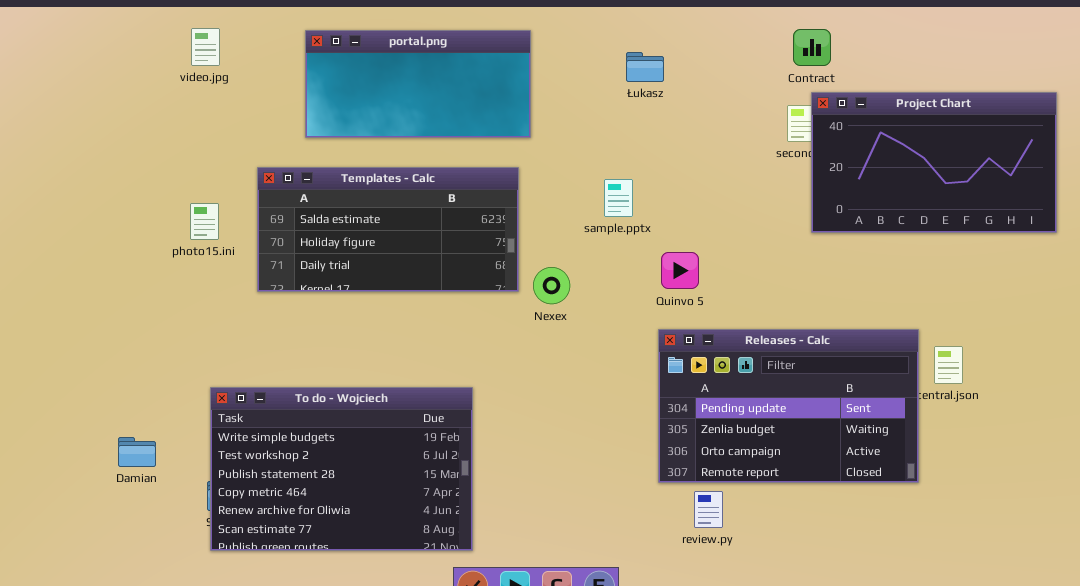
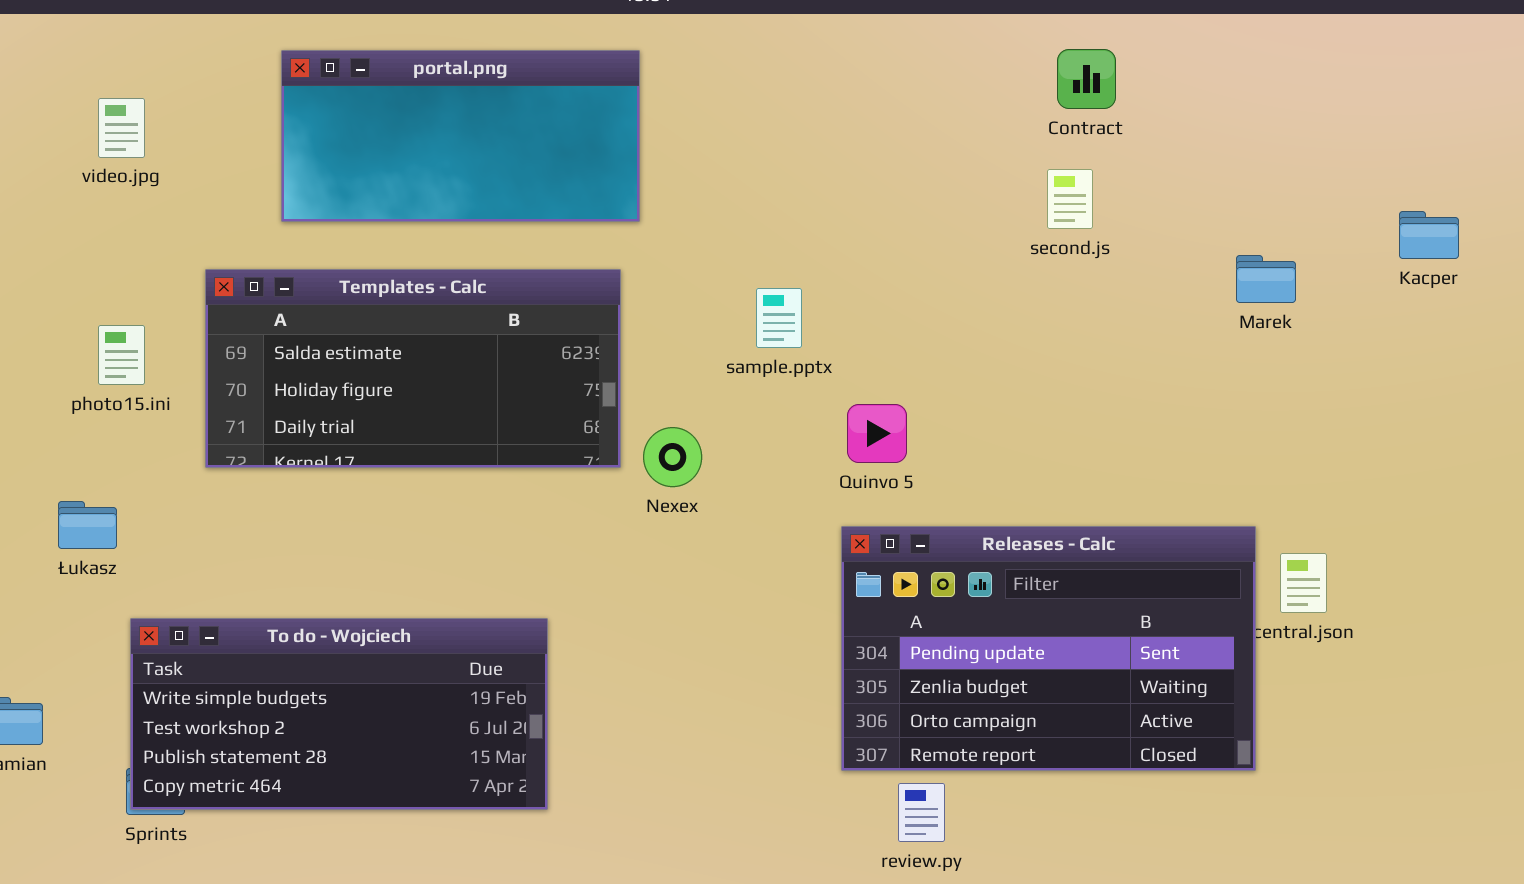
video.jpg: [191,28,220,66] -> [98,98,145,158], moved
Łukasz: [626,52,664,82] -> [58,501,117,549], moved
Project Chart: [811,92,1057,233] -> none, closed
To do - Wojciech: [210,387,473,551] -> [130,618,548,810], resized

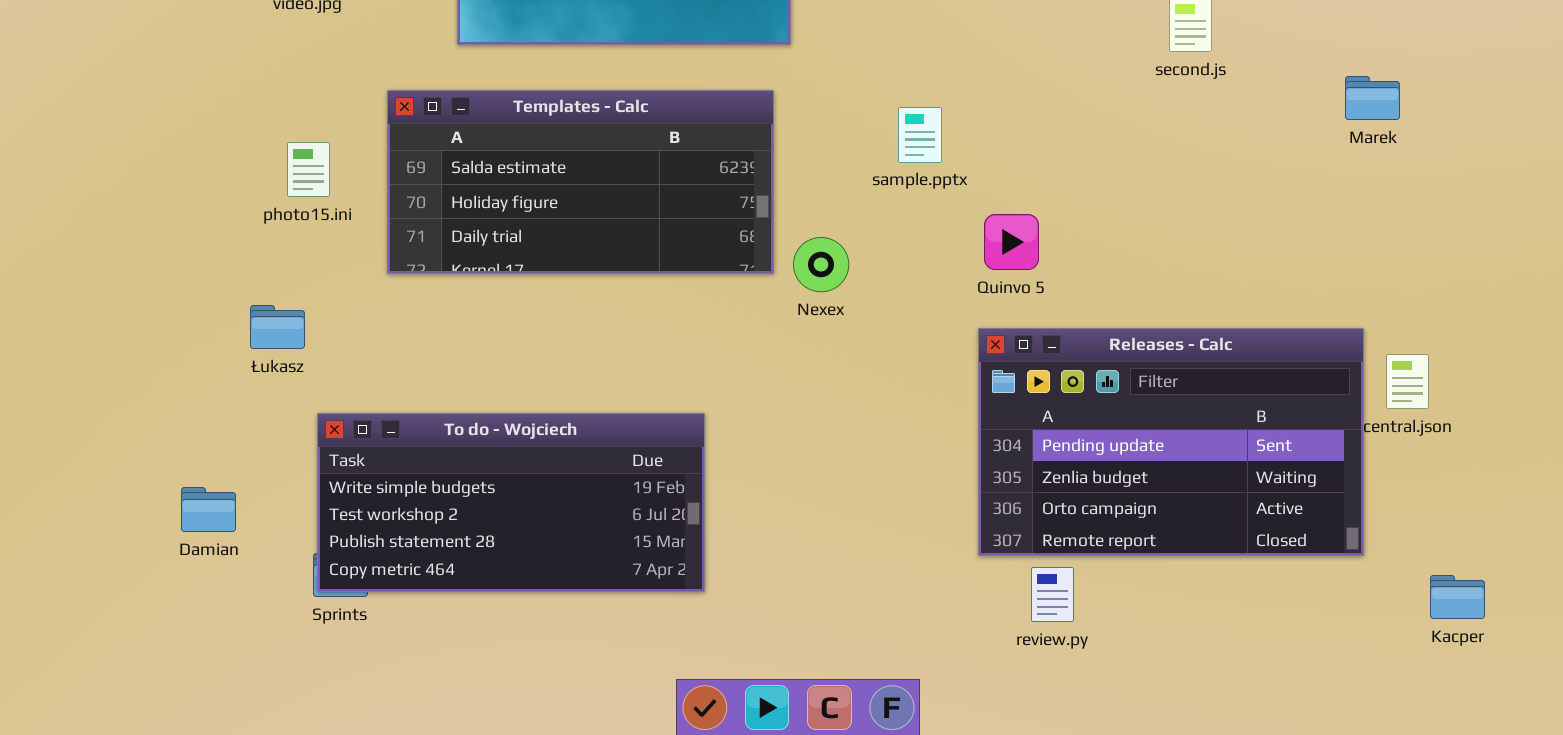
Kacper: [1399,211,1459,259] -> [1430,575,1485,619], moved

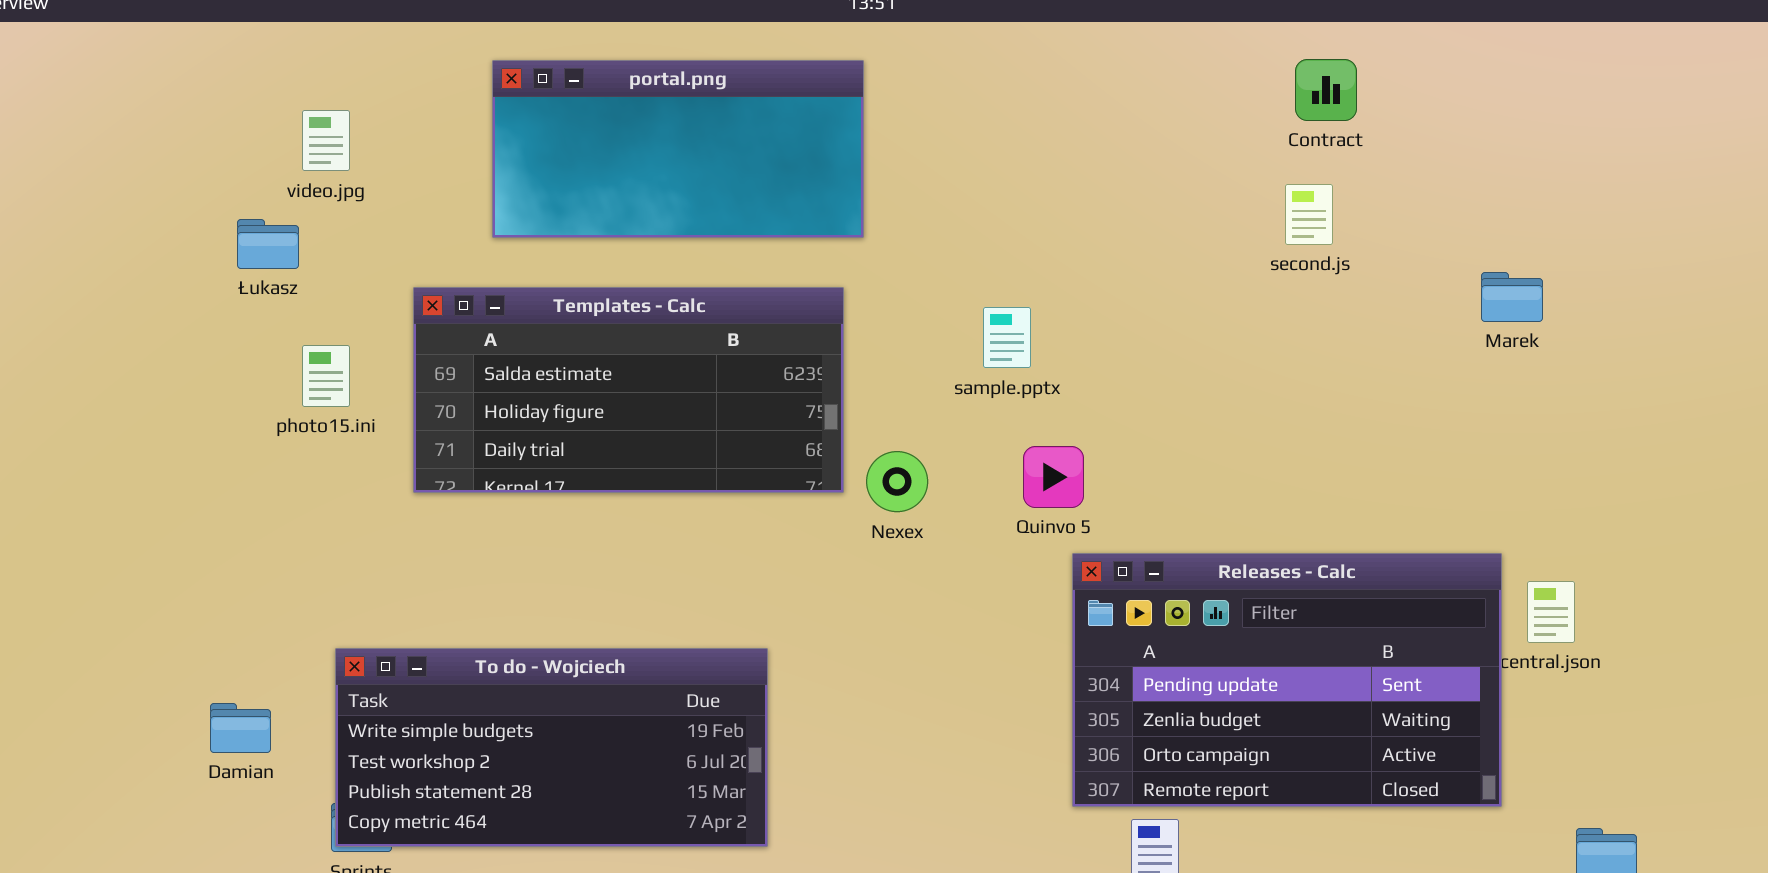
Quinvo 5: [984,214,1039,270] -> [1023,446,1084,508], moved
Łukasz: [250,305,305,349] -> [237,219,299,269], moved
Damian: [181,487,236,532] -> [210,703,271,753], moved

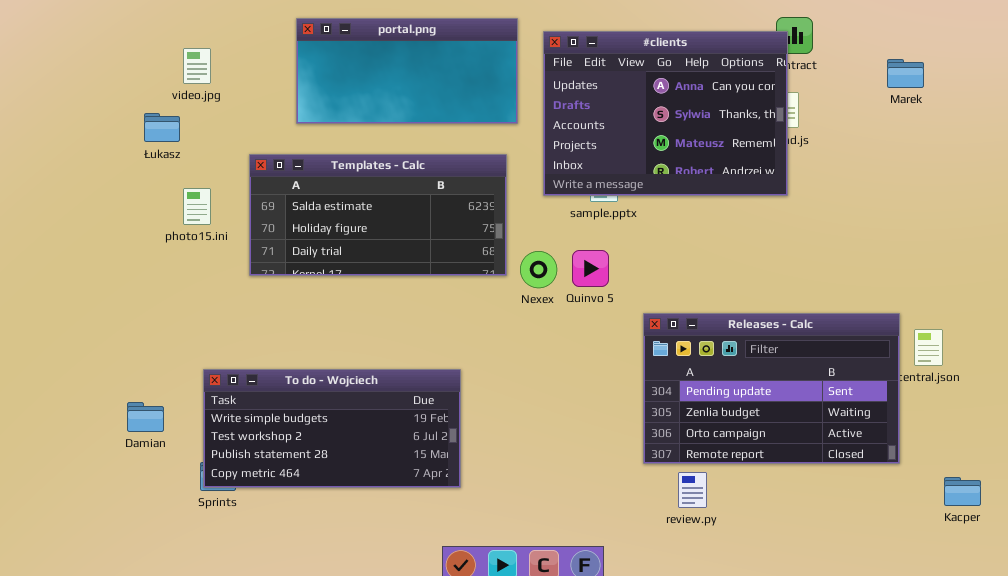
#clients: none -> [543,31,788,196], opened
Marek: [1481,272,1543,322] -> [887,59,924,88], moved
Quinvo 5: [1023,446,1084,508] -> [572,250,609,287], moved

